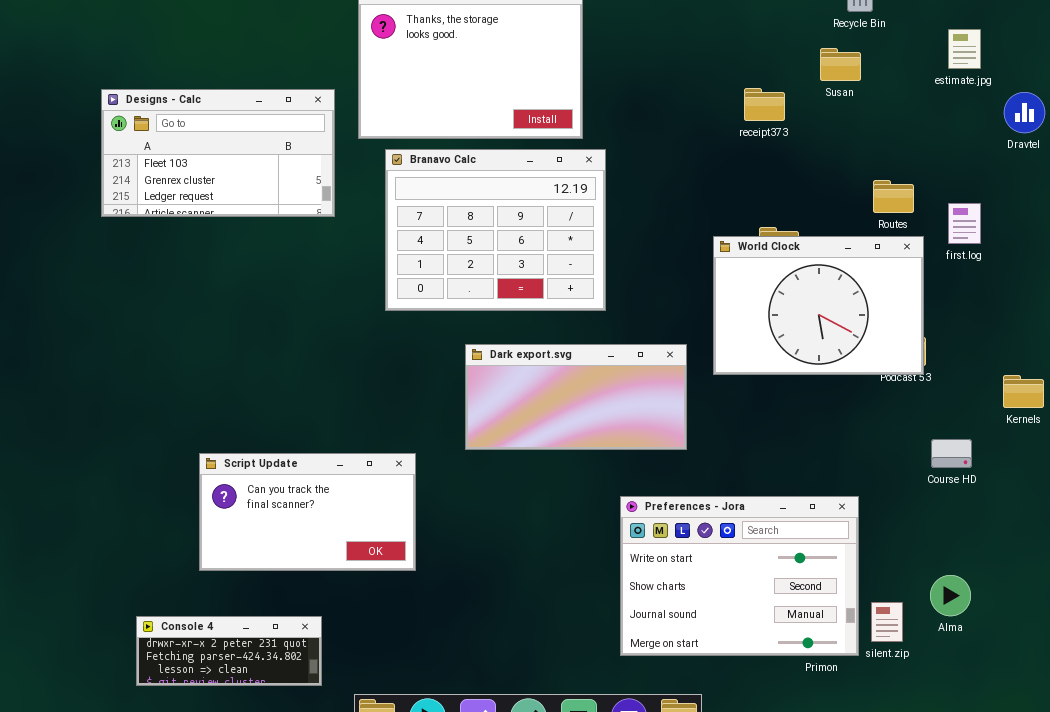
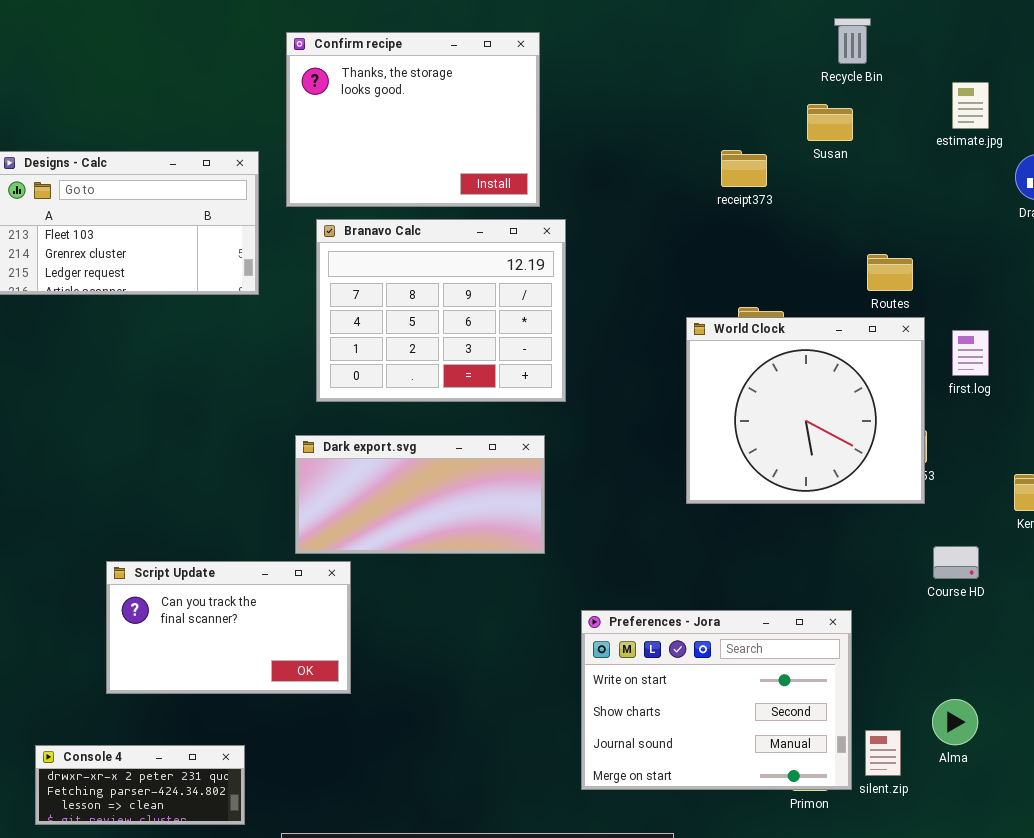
first.log: [948,203,981,244] -> [952,330,989,376], moved
World Clock: [713,236,924,375] -> [686,317,925,504], resized
Dark export.svg: [465,344,687,450] -> [295,435,545,554], moved

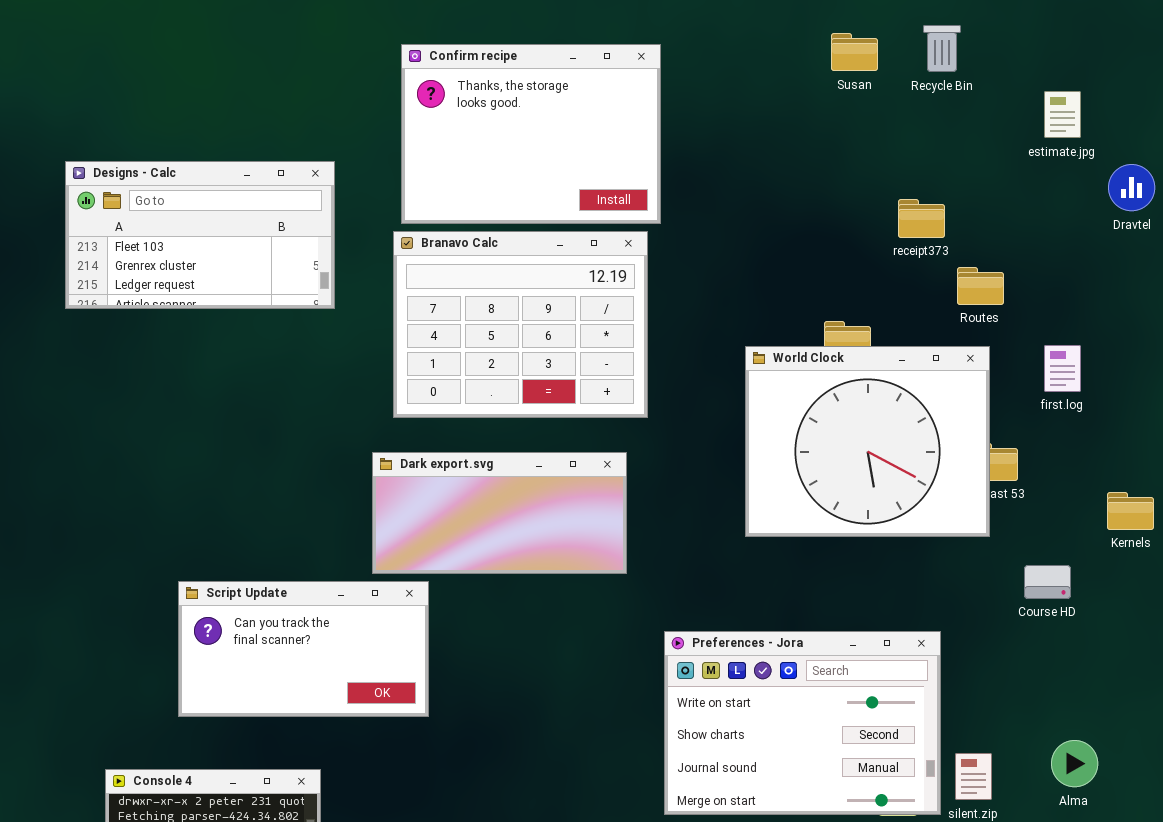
Confirm recipe: [286,32,540,207] -> [401,44,661,224], moved
Susan: [807,104,853,141] -> [831,33,878,71], moved
receipt373: [721,150,767,187] -> [898,199,945,238], moved
World Clock: [686,317,925,504] -> [745,346,990,537], moved
Alma: [932,699,978,745] -> [1051,740,1098,787], moved

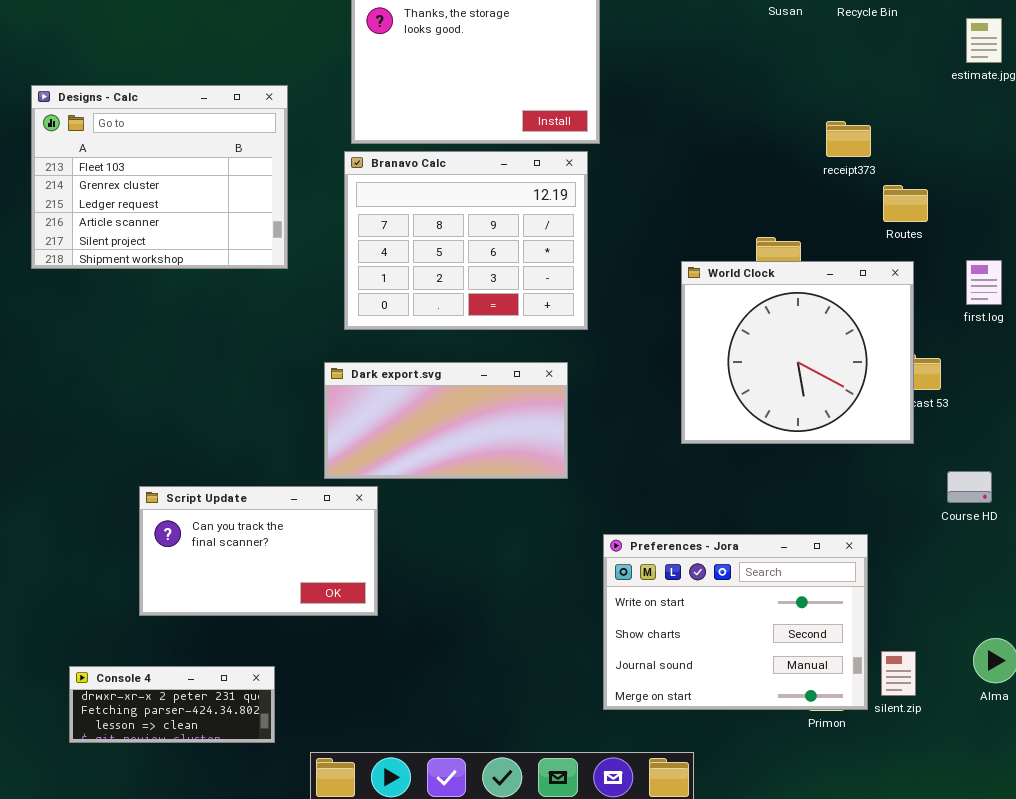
Designs - Calc: [65,161,335,309] -> [31,85,288,269], resized

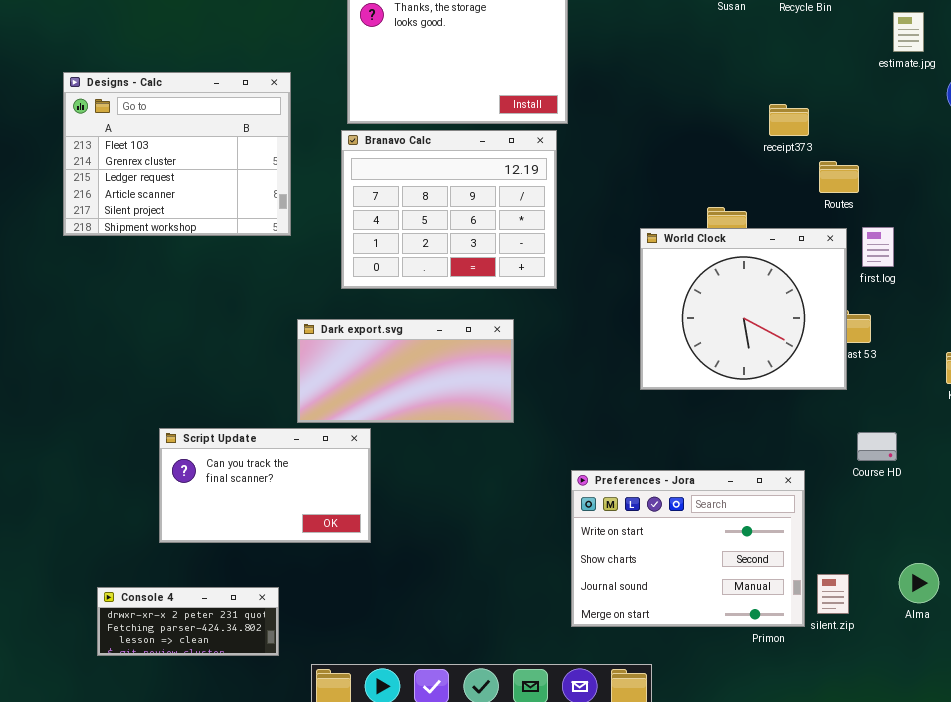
first.log: [966,260,1002,305] -> [862,227,894,267], moved
Dark export.svg: [324,362,568,479] -> [297,319,514,423], moved
Course HD: [947,471,992,503] -> [857,432,897,461], moved

